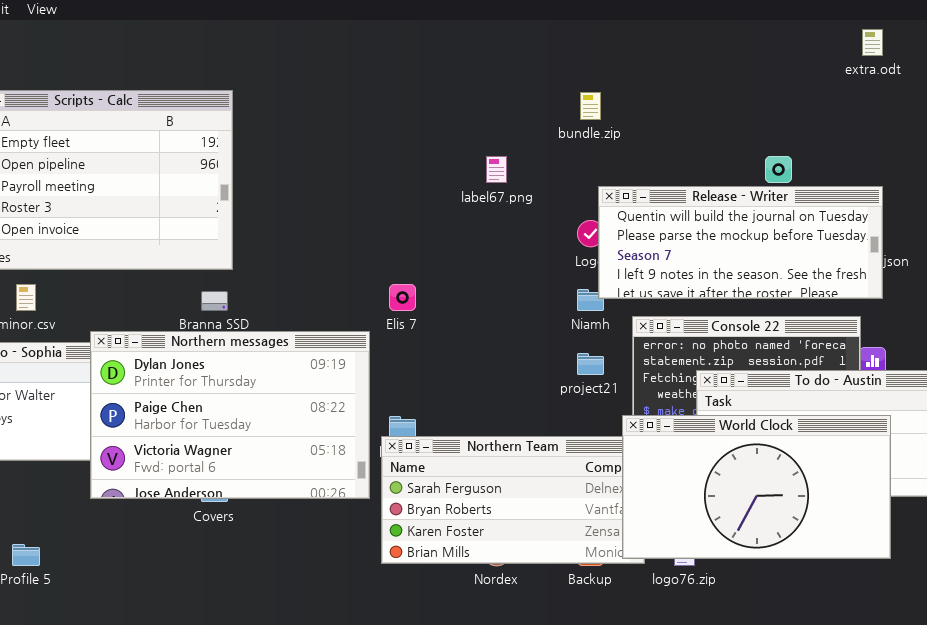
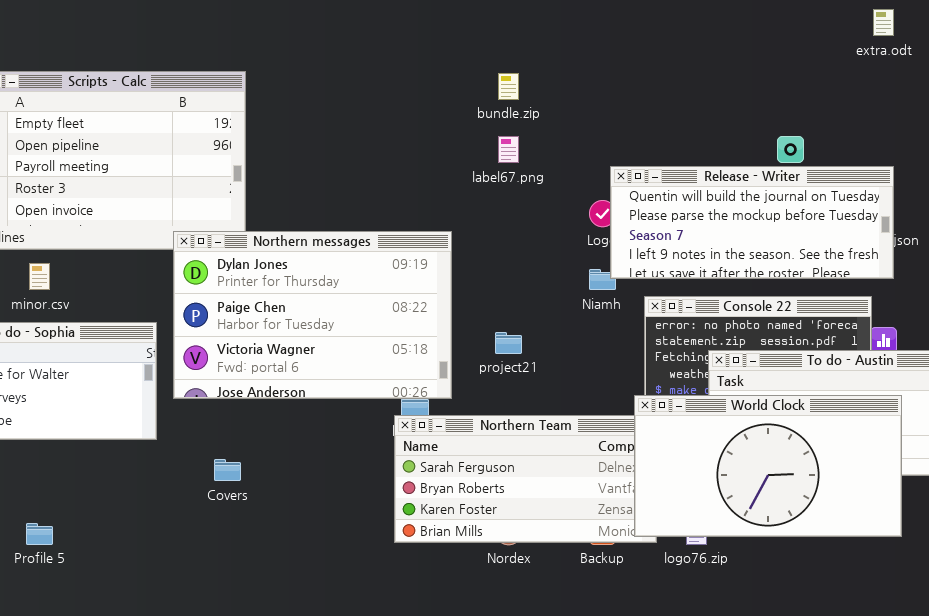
bundle.zip: [580,92,601,120] -> [498,73,519,100], moved
Northern messages: [90,331,370,499] -> [173,231,452,399], moved
project21: [577,353,604,375] -> [495,332,522,354], moved

